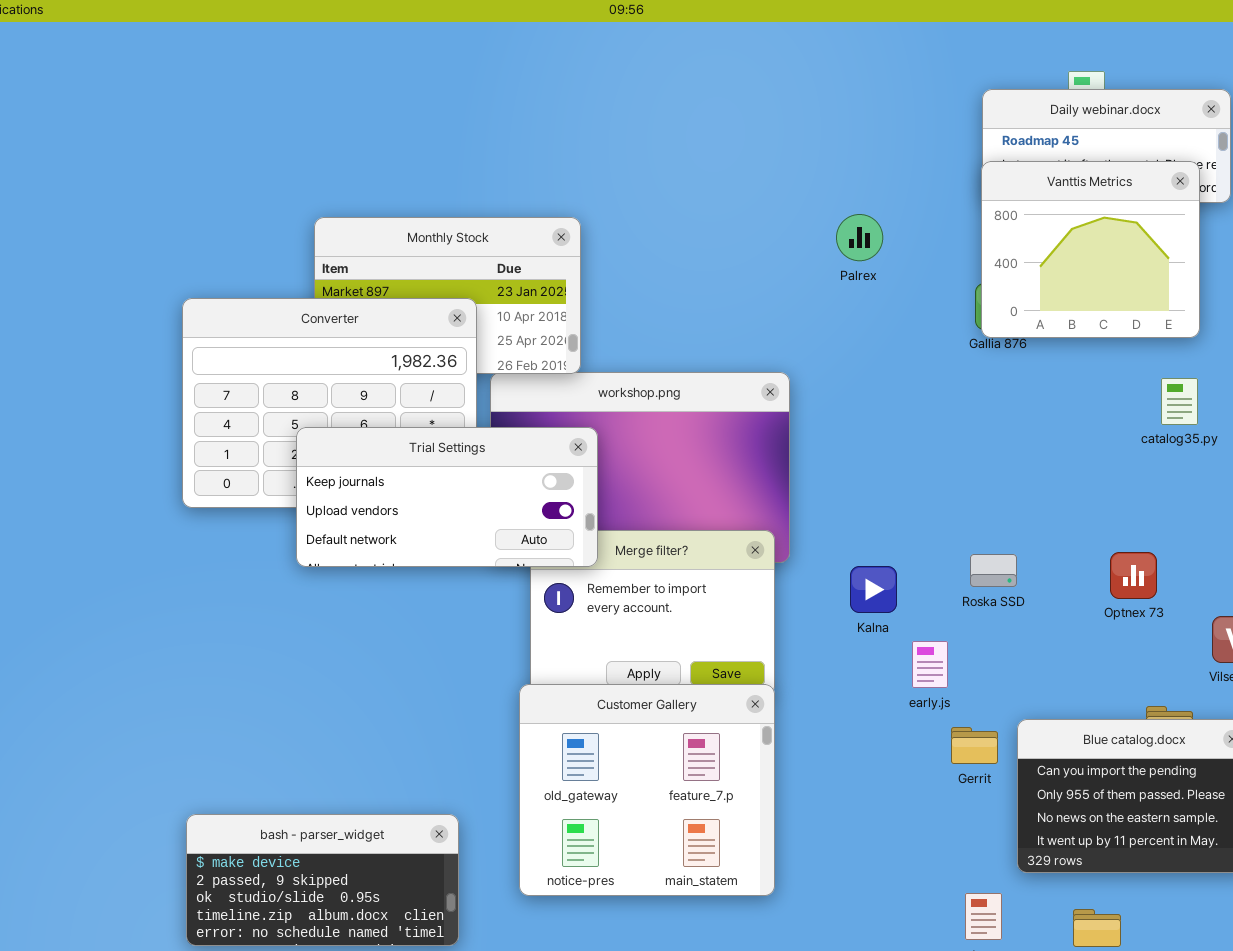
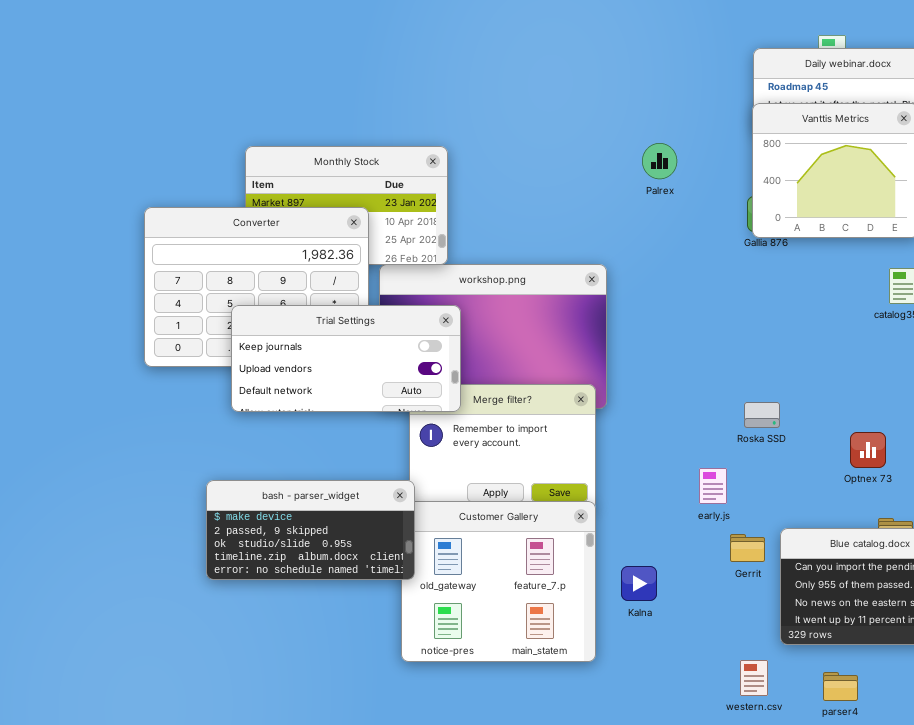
Optnex 73: [1110,552,1157,599] -> [850,432,886,468], moved
Kalna: [850,566,897,613] -> [621,566,657,601], moved
bash - parser_widget: [186,814,459,946] -> [206,480,415,580], moved

